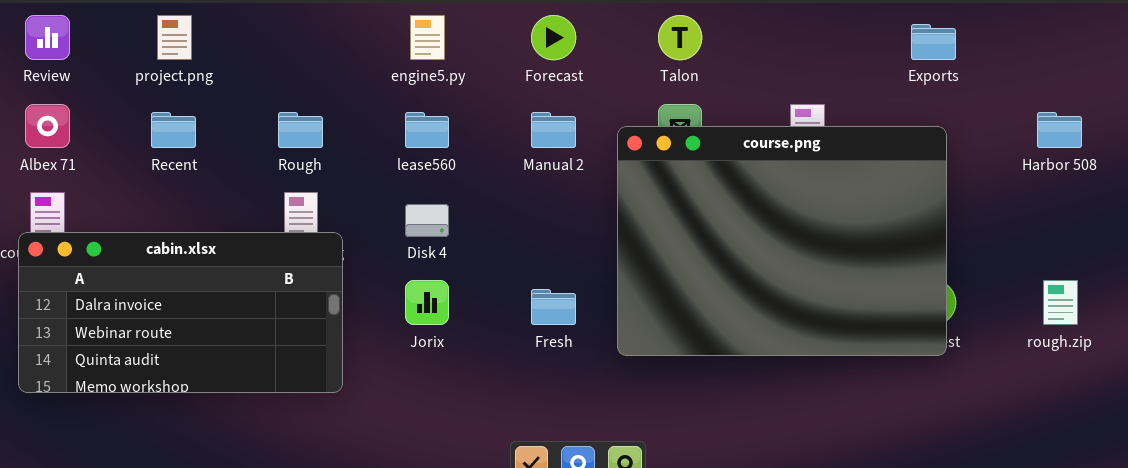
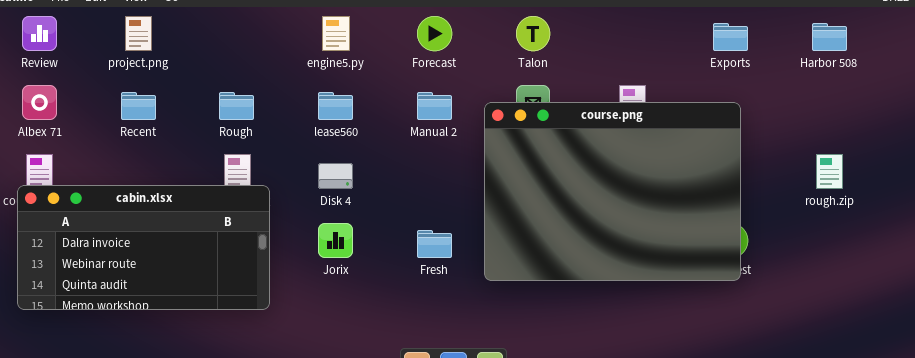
Harbor 508: [1037,112,1082,148] -> [812,23,847,51], moved
rough.zip: [1043,280,1078,325] -> [816,154,843,189], moved

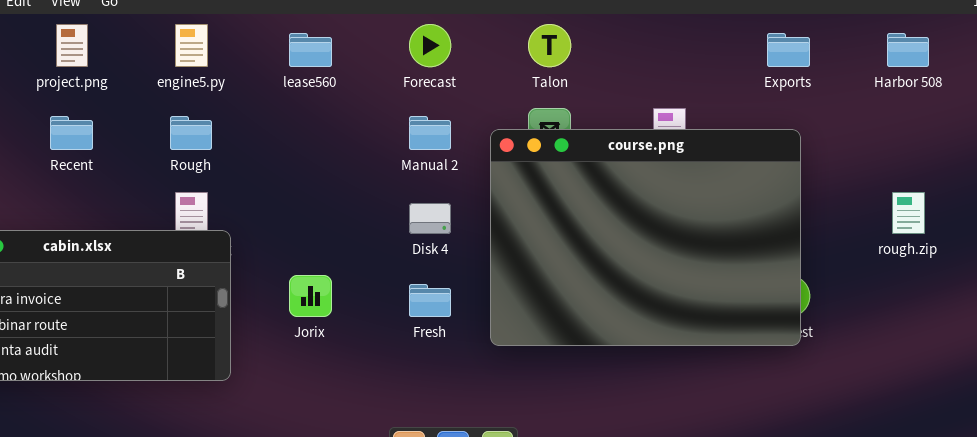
engine5.py: [322,16,350,51] -> [175,24,208,67], moved
lease560: [318,92,353,120] -> [289,33,332,67], moved
Disk 4: [318,163,353,189] -> [409,203,451,234], moved

